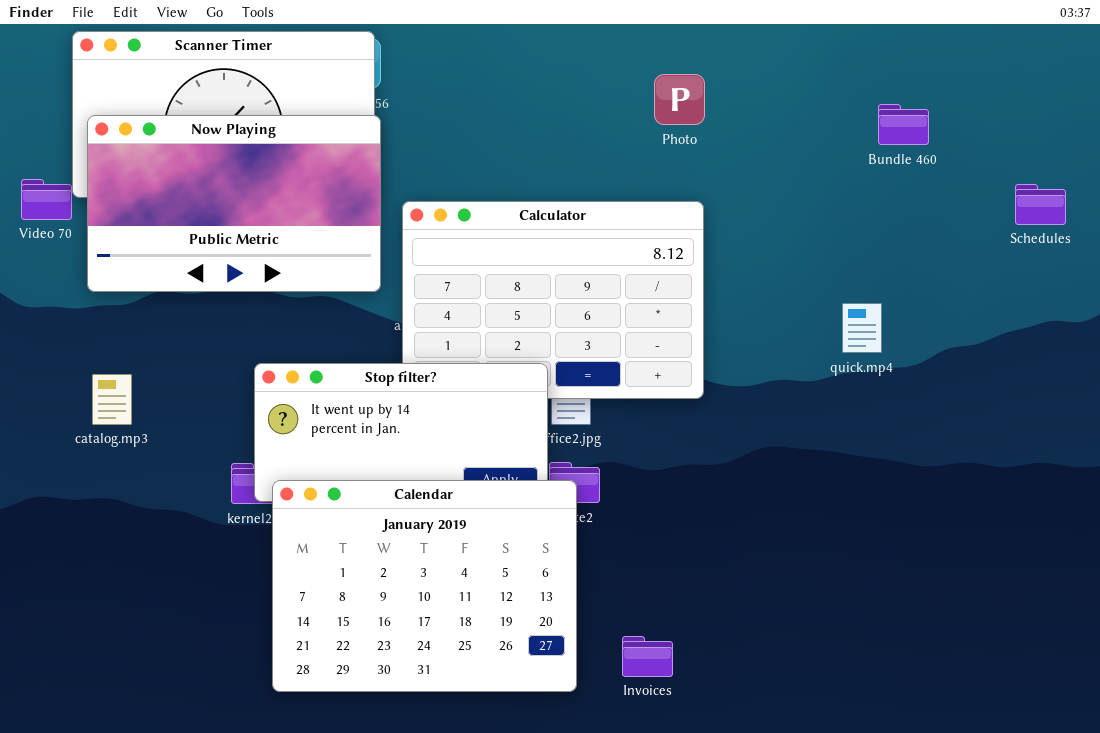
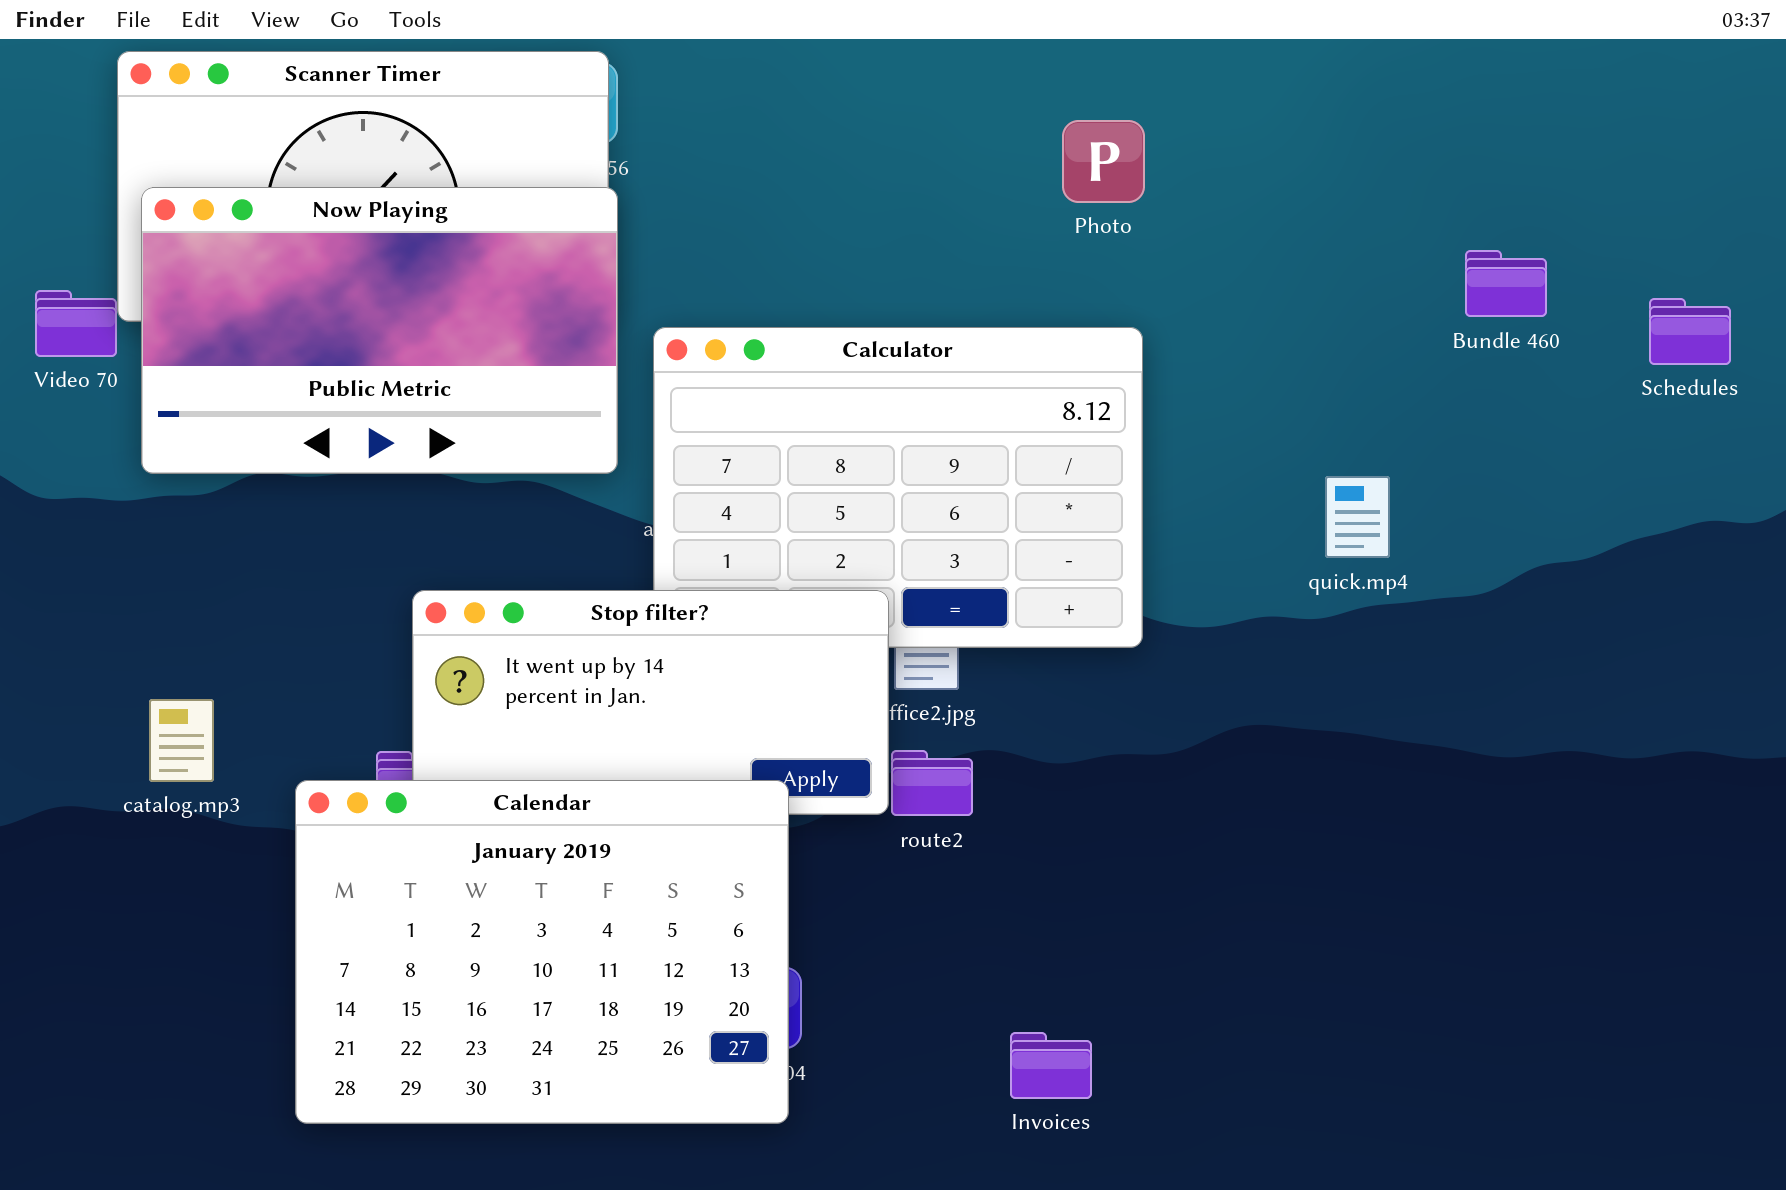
Bundle 460: [878,104,929,145] -> [1465,250,1547,317], moved
quick.mp4: [842,303,882,353] -> [1325,476,1390,558], moved
catalog.mp3: [92,374,132,425] -> [149,699,214,782], moved
Calendar: [272,480,577,692] -> [295,780,789,1124], moved

